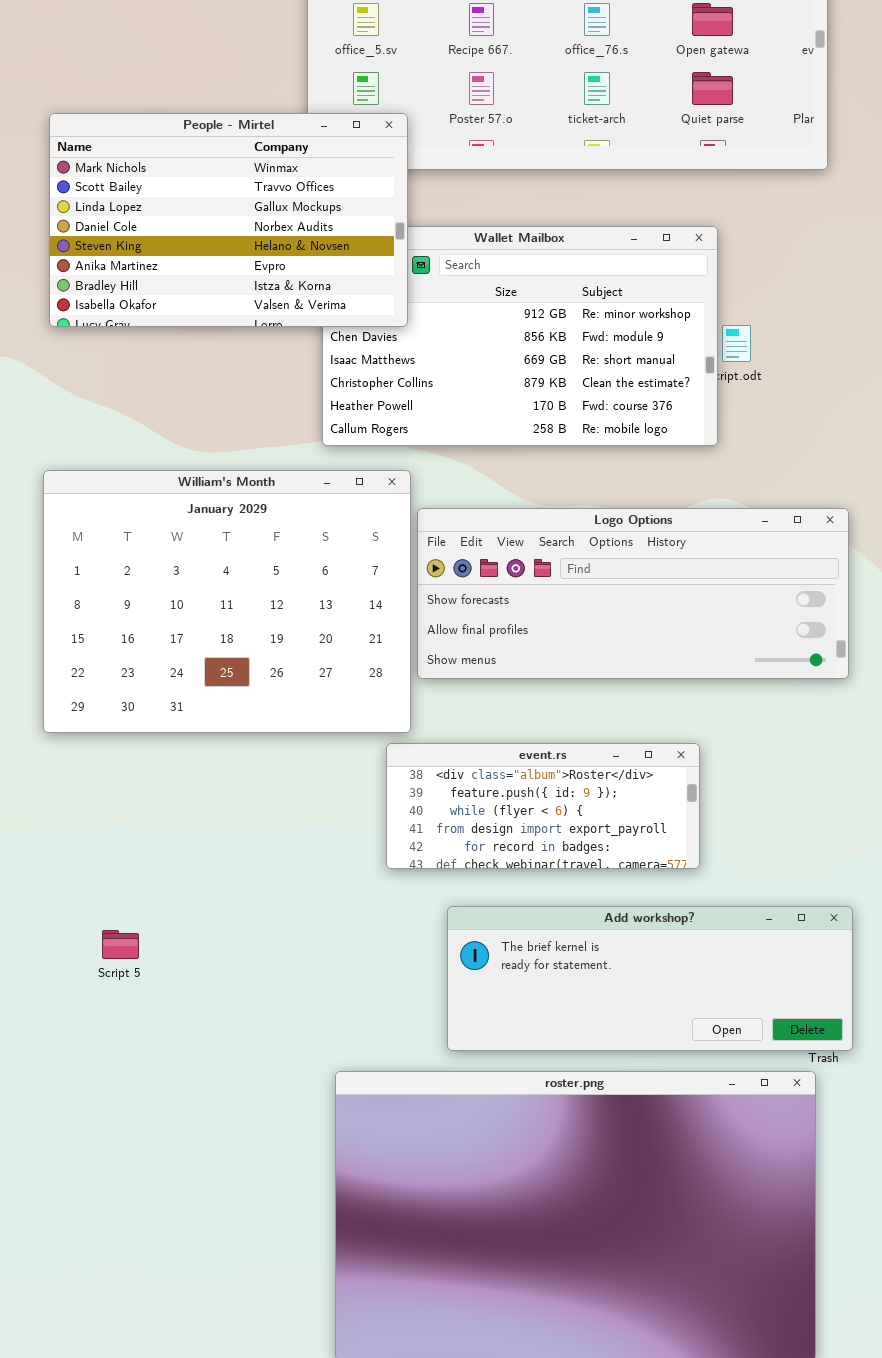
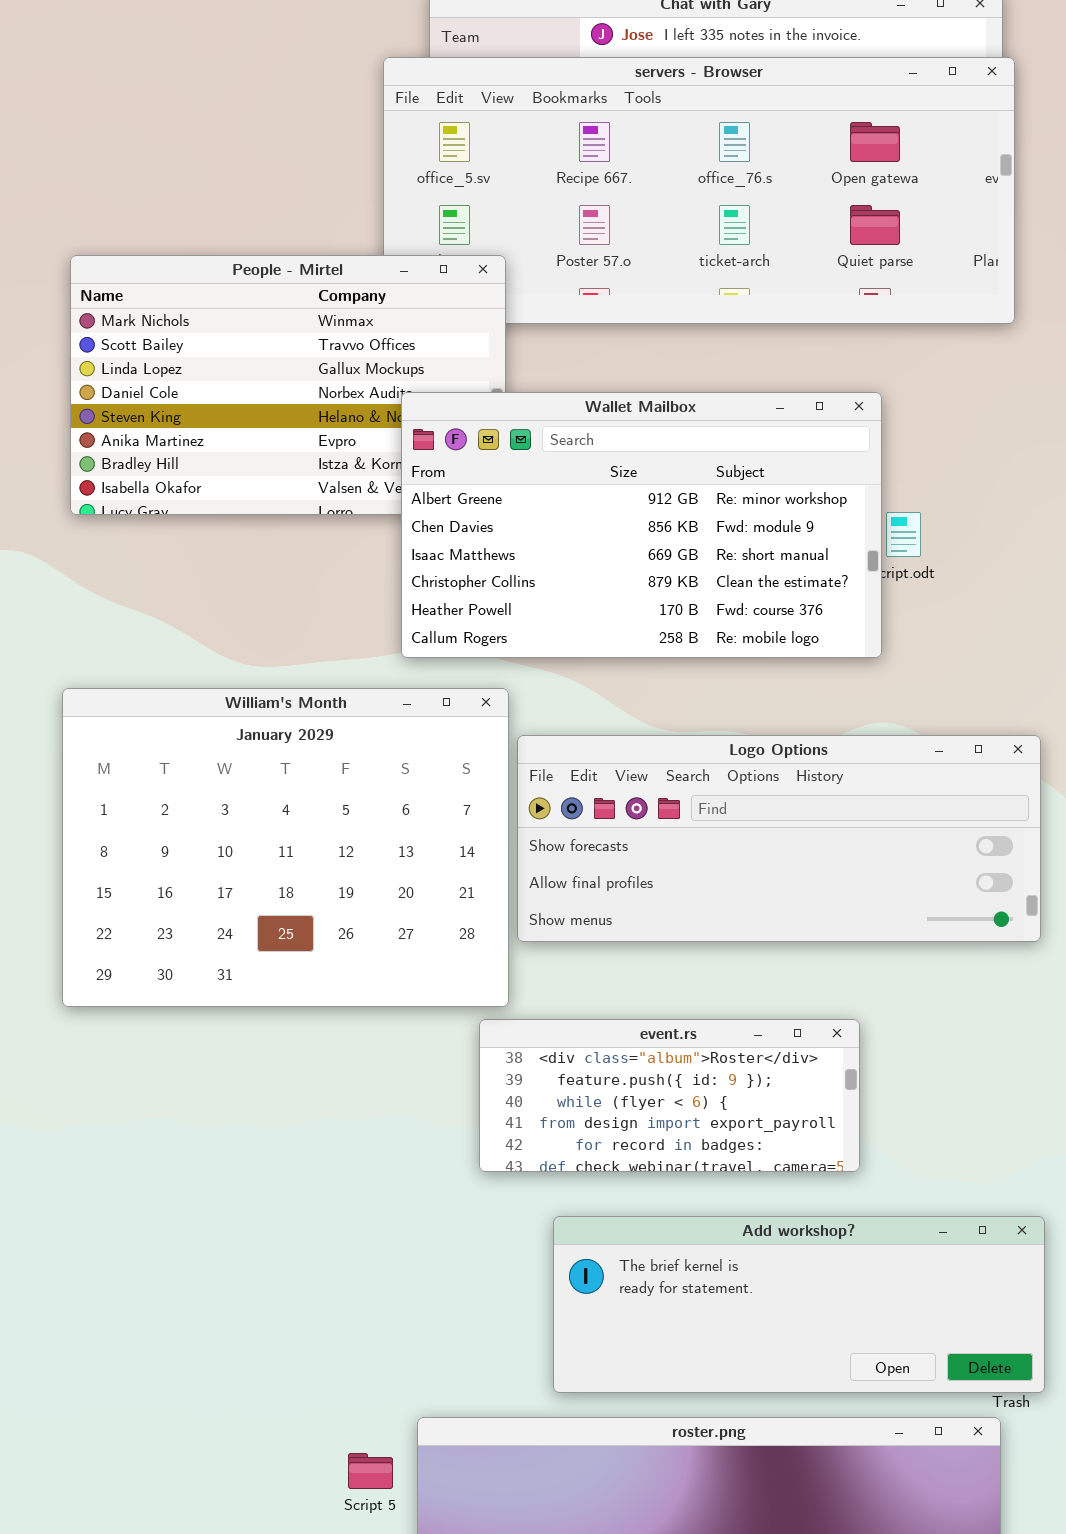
Wallet Mailbox: [322,226,718,446] -> [401,392,882,658], raised
Script 5: [102,930,139,959] -> [348,1453,393,1489], moved

